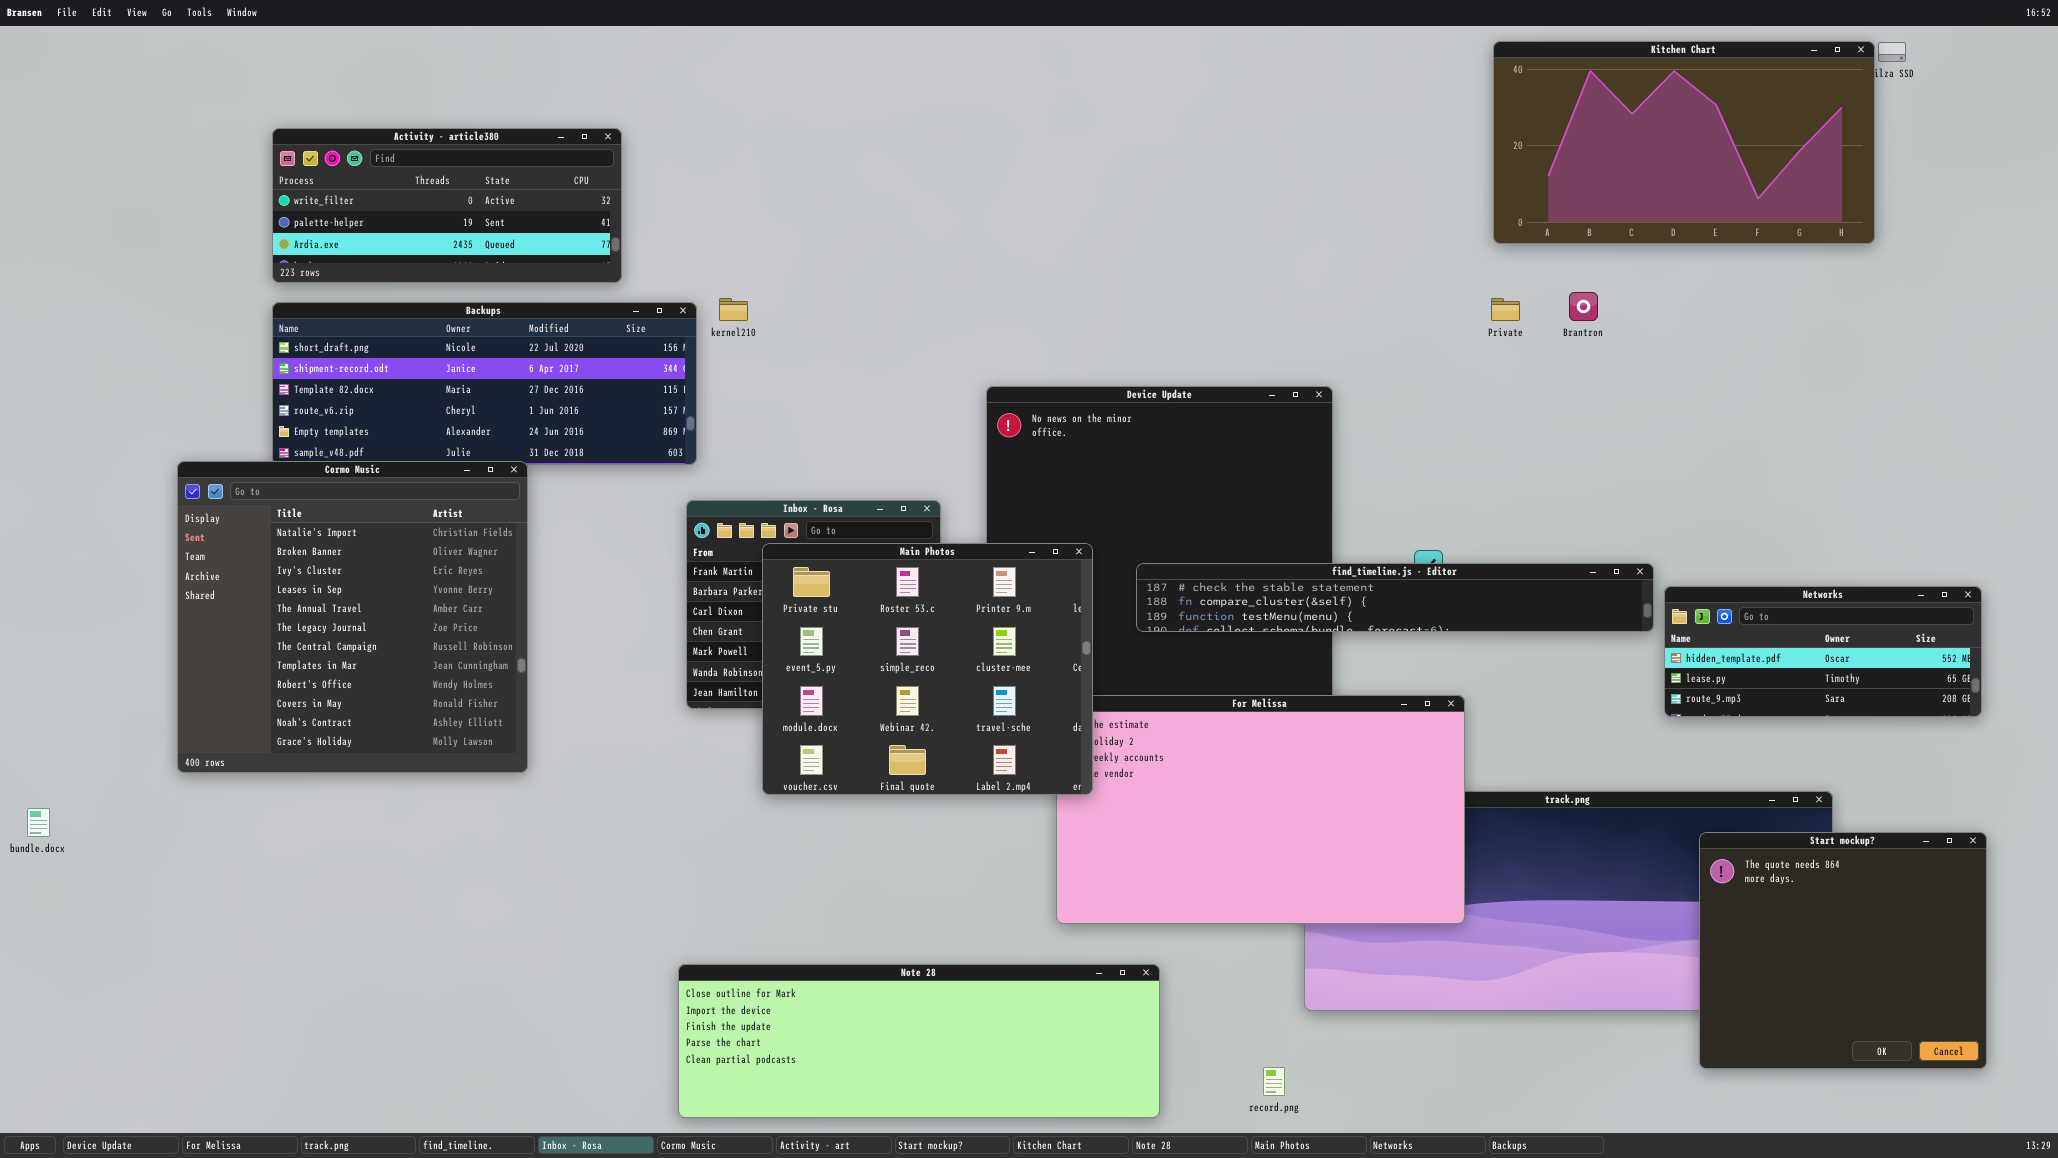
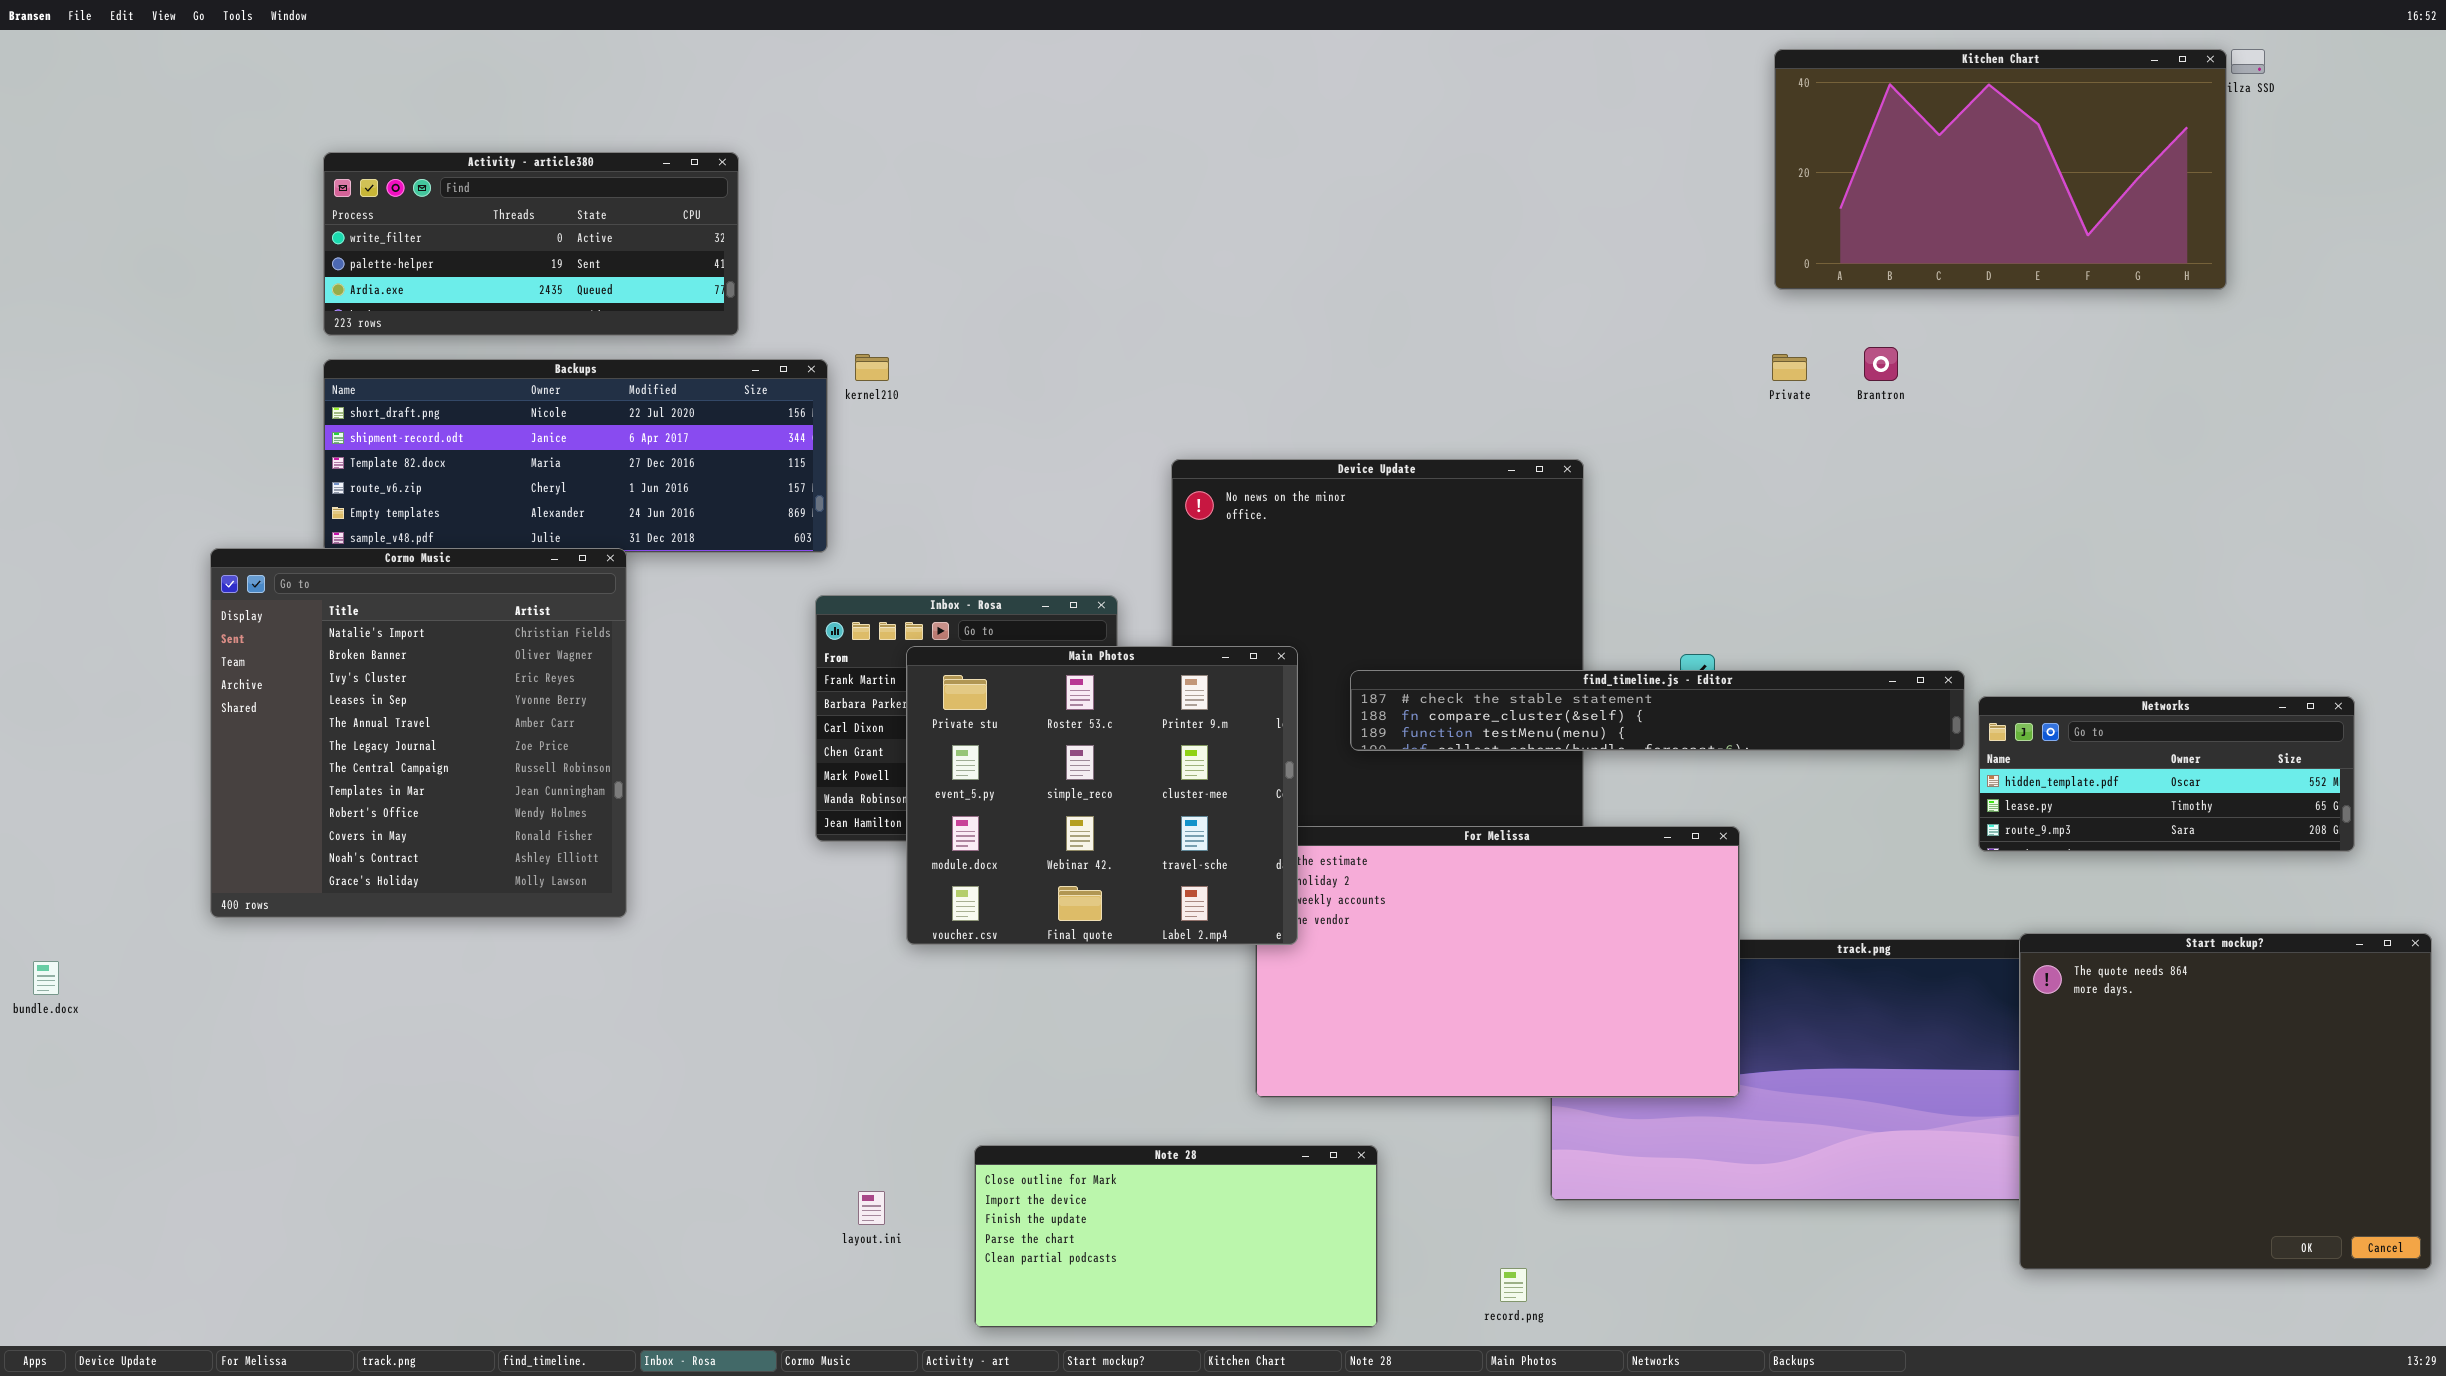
Start mockup?: [1699,832,1987,1069] -> [2019,933,2432,1270], resized
Note 28: [678,964,1160,1118] -> [974,1145,1378,1328], resized

